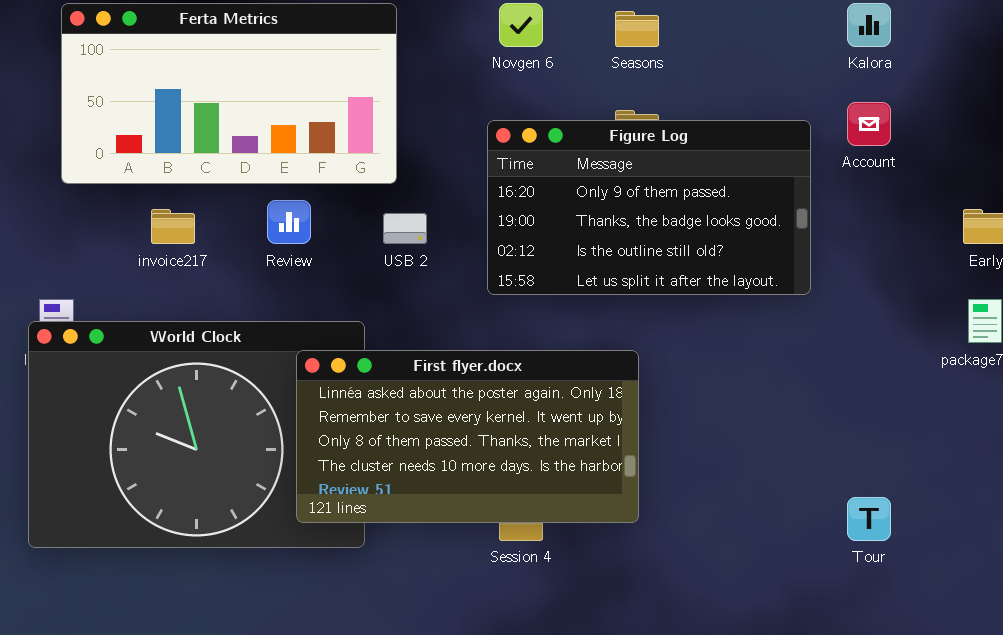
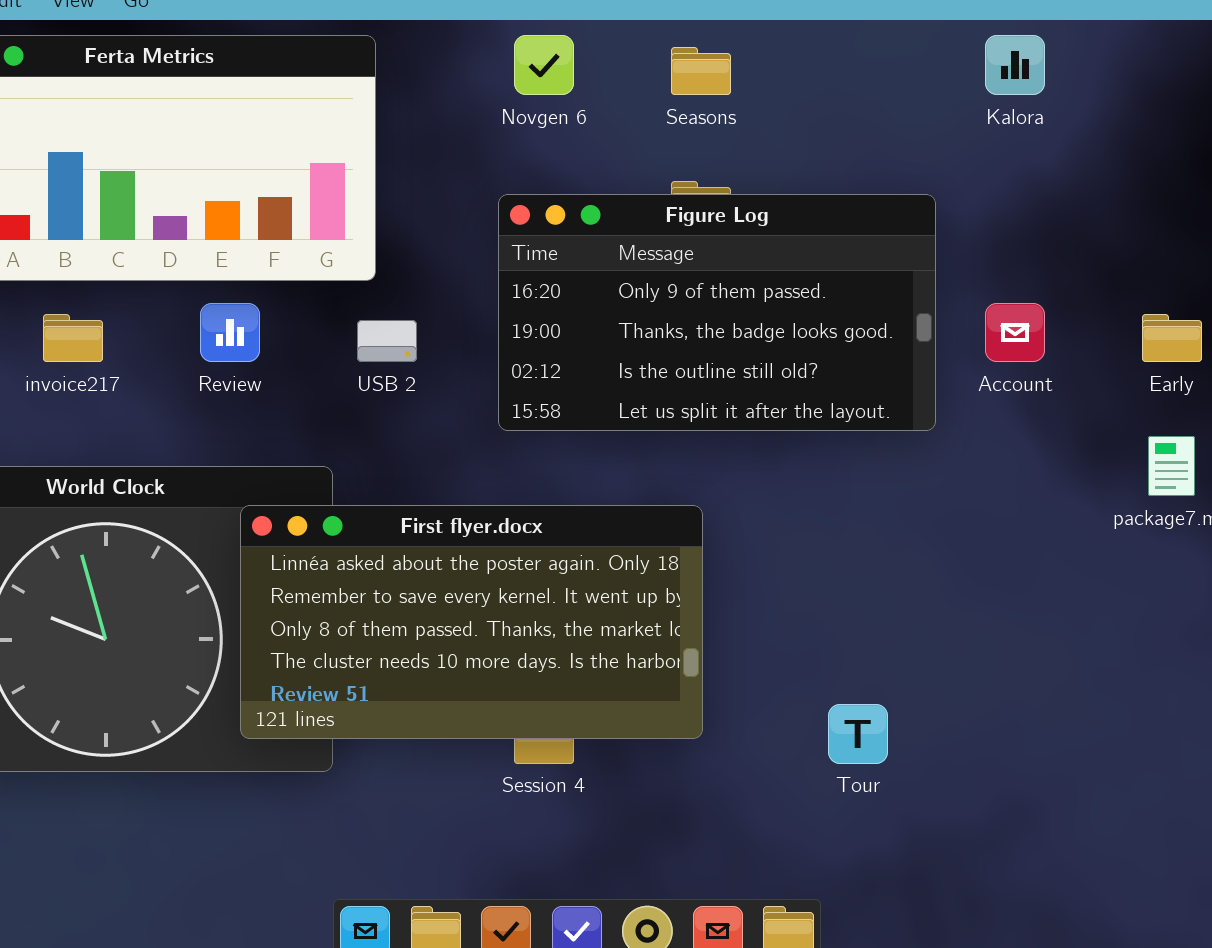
Account: [847,102,891,146] -> [985,303,1045,362], moved
Tour: [847,497,891,541] -> [828,704,888,764], moved

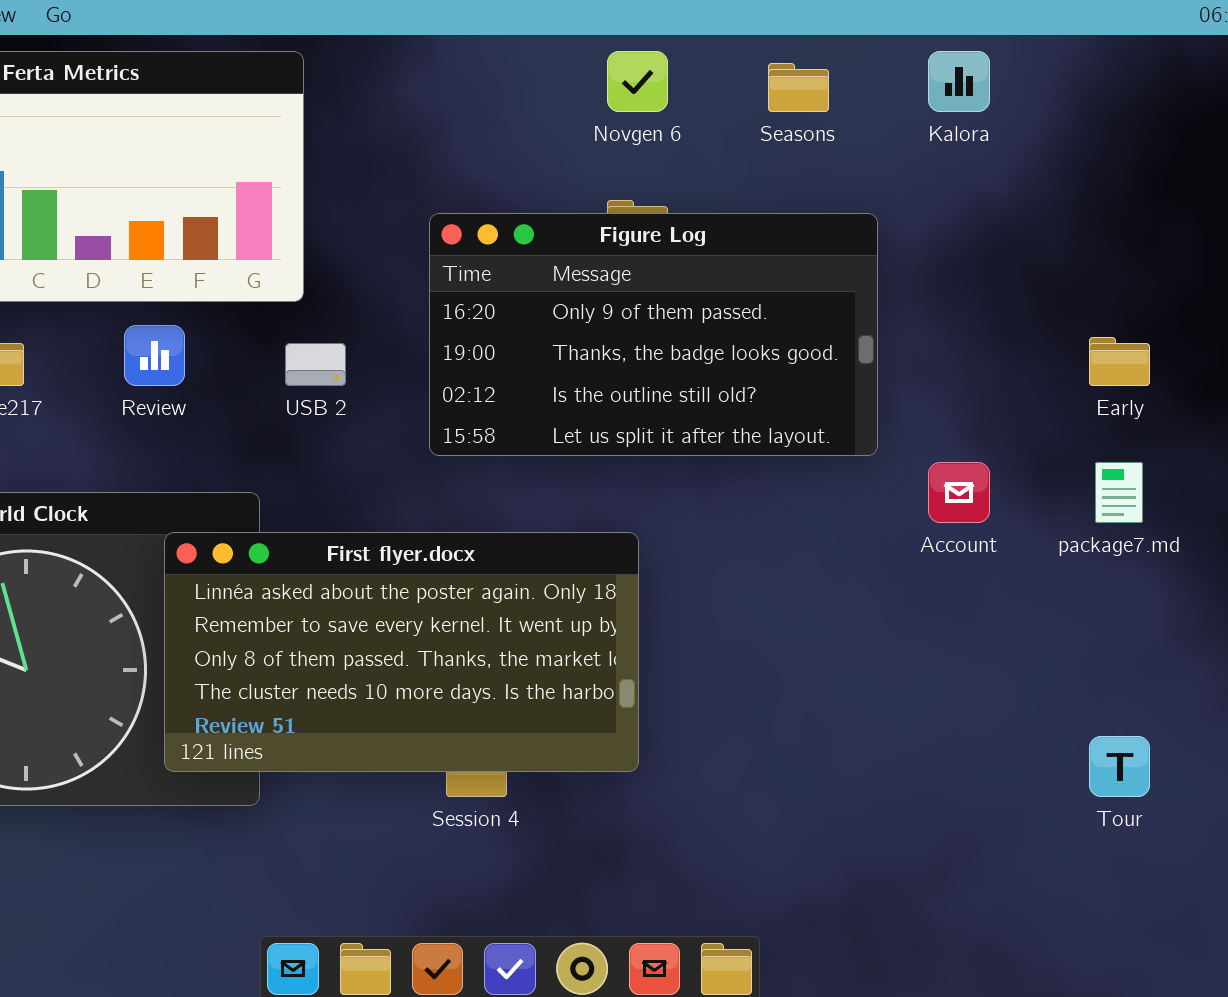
Novgen 6: [514,35,574,95] -> [607,51,668,112], moved
Seasons: [671,47,731,95] -> [768,63,829,112], moved
Account: [985,303,1045,362] -> [928,462,990,523], moved
Tour: [828,704,888,764] -> [1089,736,1150,797], moved

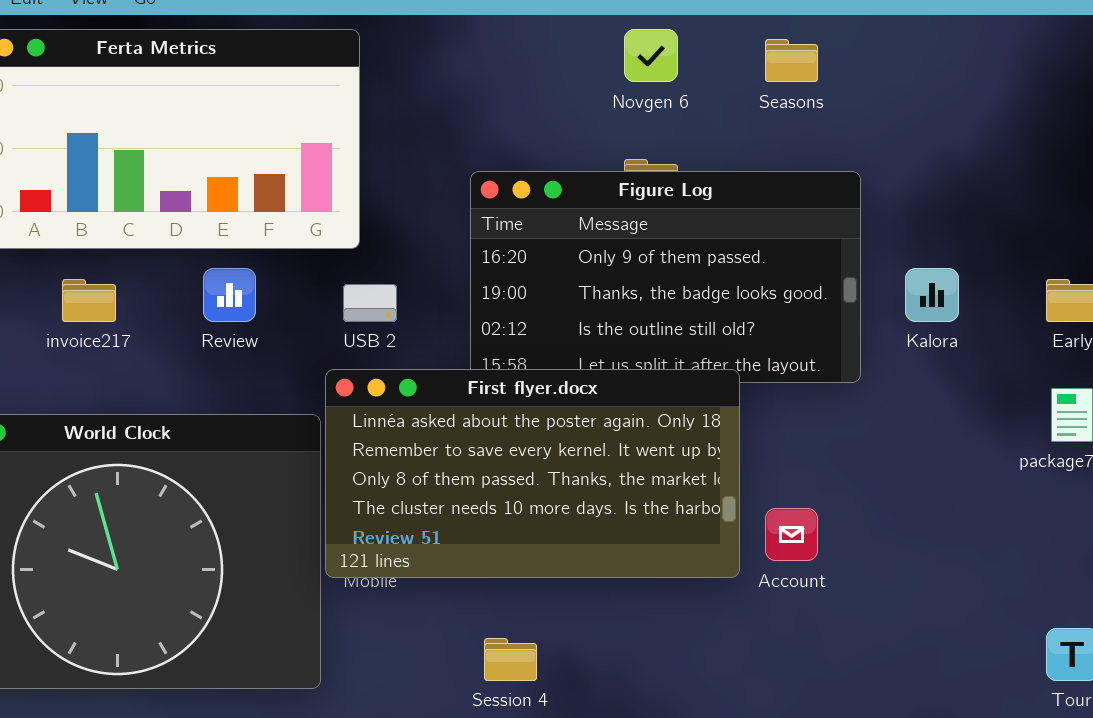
Kalora: [928,51,990,112] -> [905,268,959,322], moved
Account: [928,462,990,523] -> [765,508,818,561], moved
First flyer.docx: [164,532,639,772] -> [325,369,740,578], moved

